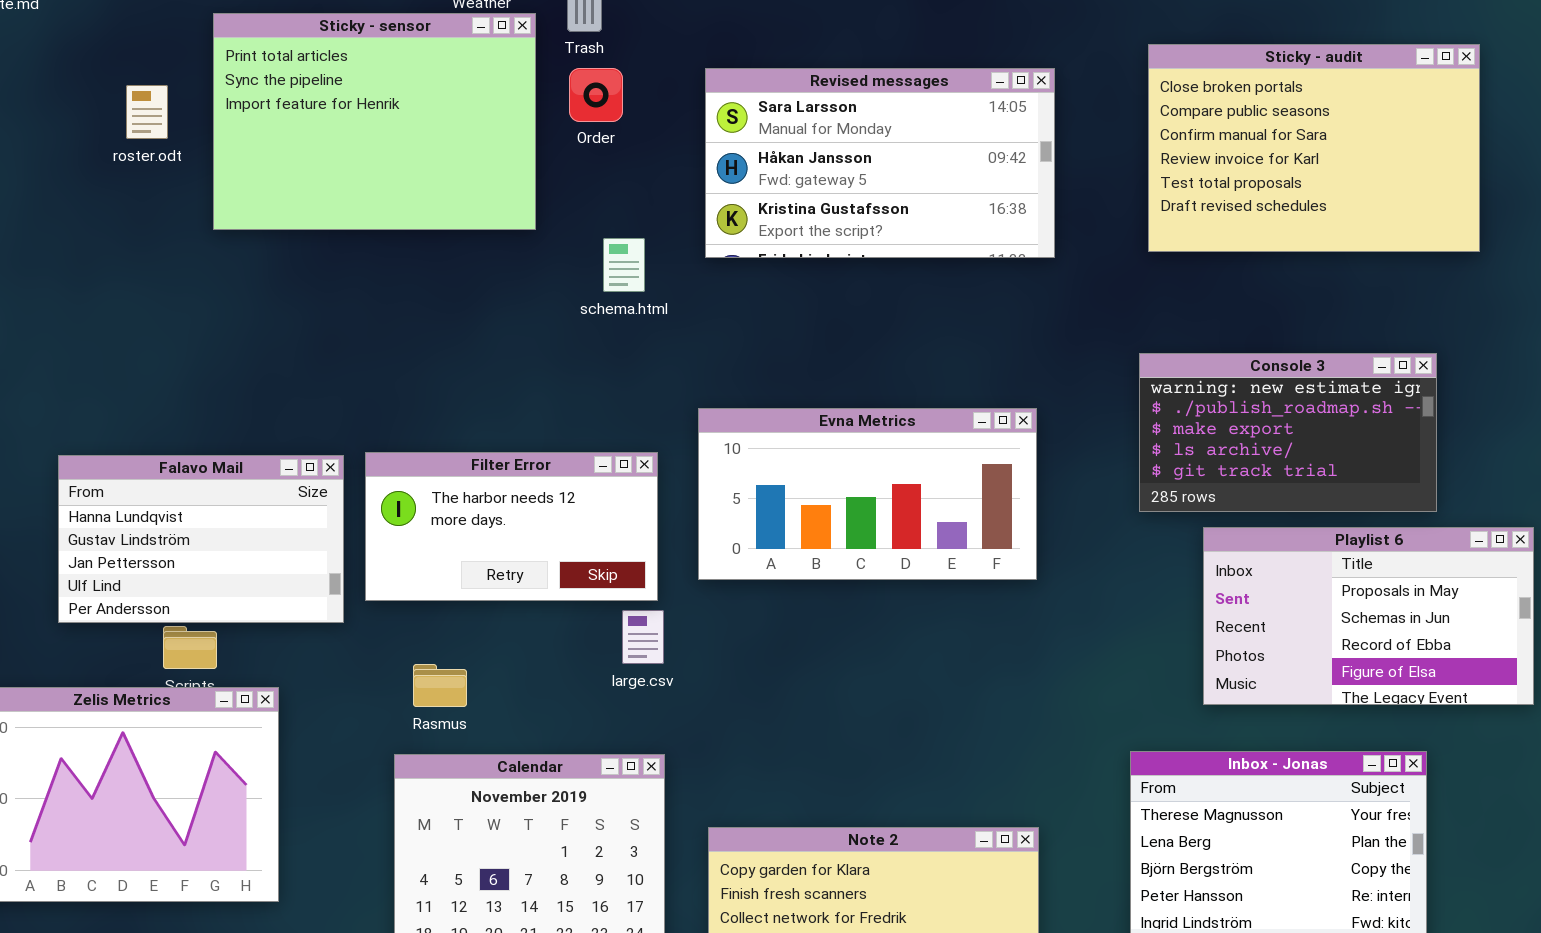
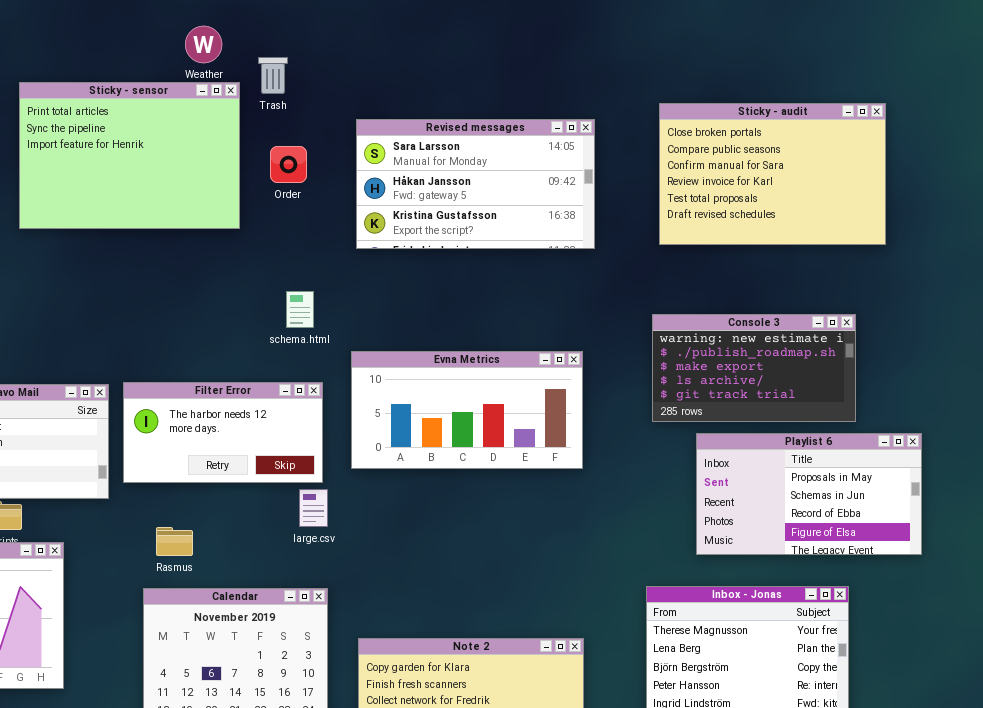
Order: [569,68,623,122] -> [270,146,307,183], moved
schema.html: [603,238,645,292] -> [286,291,314,328], moved

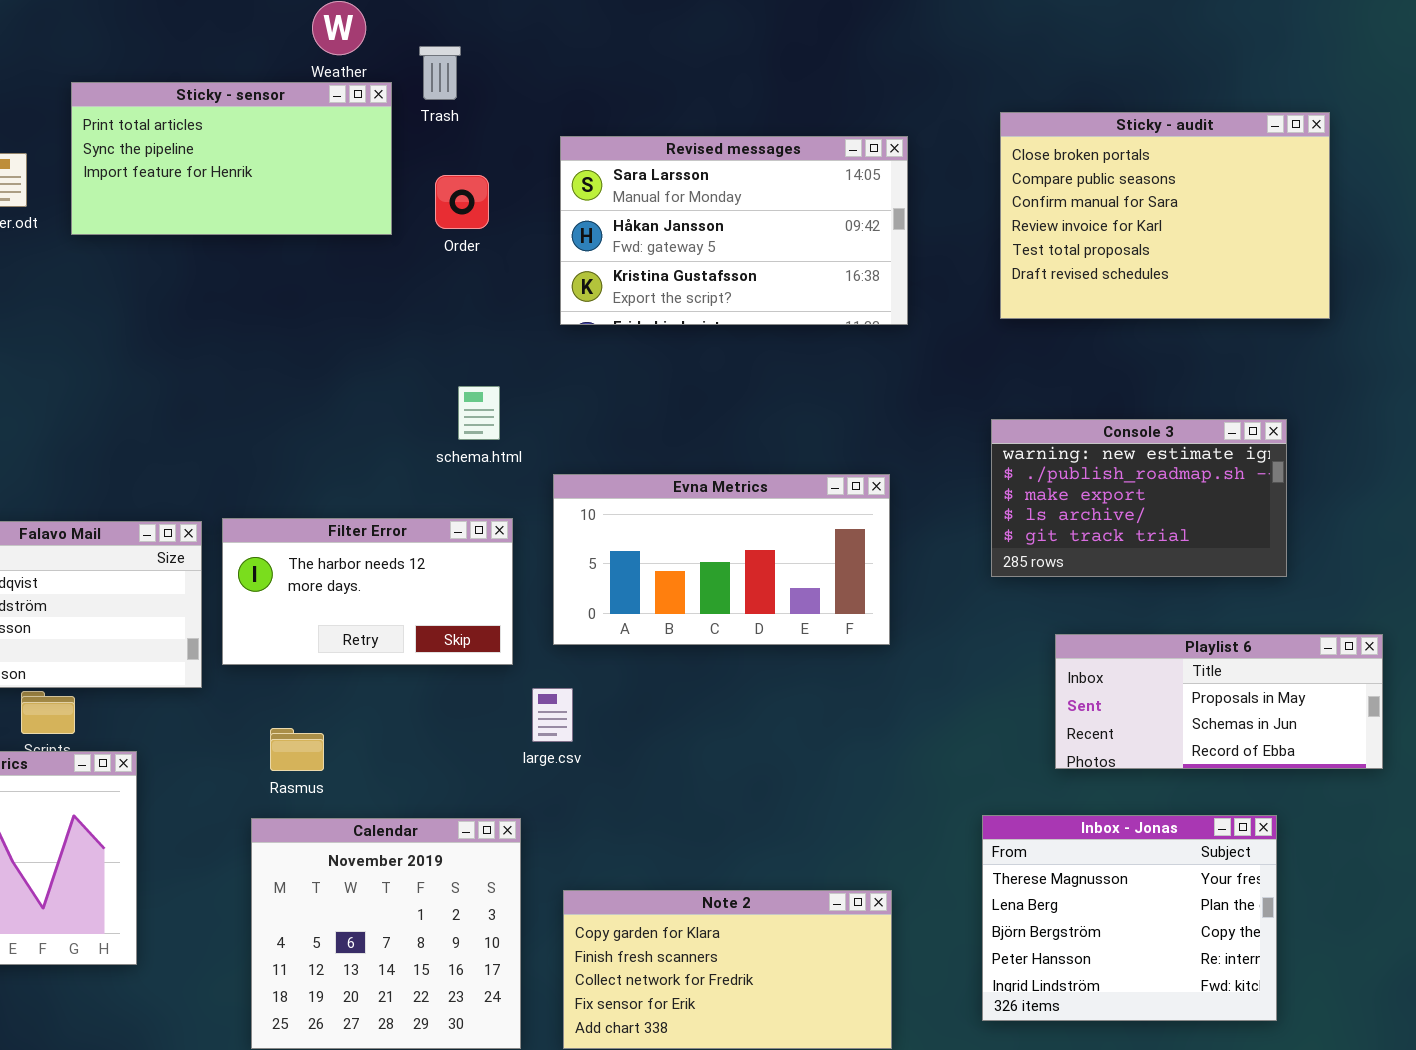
Sticky - sensor: [19,82,240,229] -> [71,82,392,235], resized
Playlist 6: [696,433,922,555] -> [1055,634,1383,769], resized
large.csv: [299,489,328,527] -> [532,688,573,742], moved

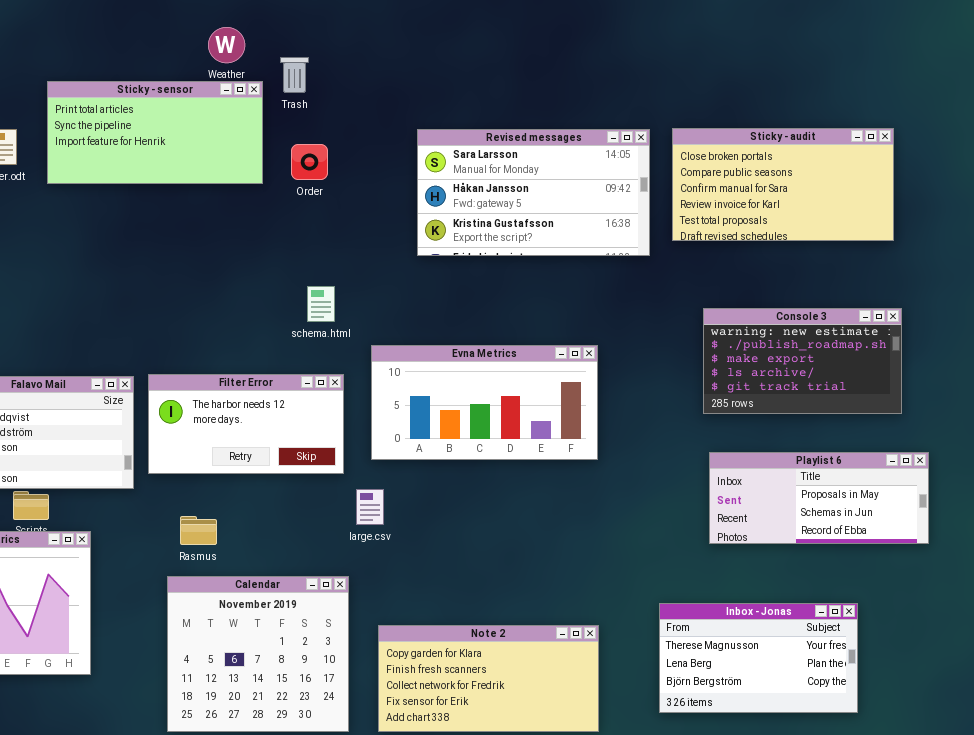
Sticky - audit: [1000,112,1330,319] -> [672,128,894,241], resized
Revised messages: [560,136,908,325] -> [417,129,650,256], moved
Console 3: [991,419,1287,577] -> [703,308,902,414], moved
Inbox - Jonas: [982,815,1277,1021] -> [659,603,858,713], resized

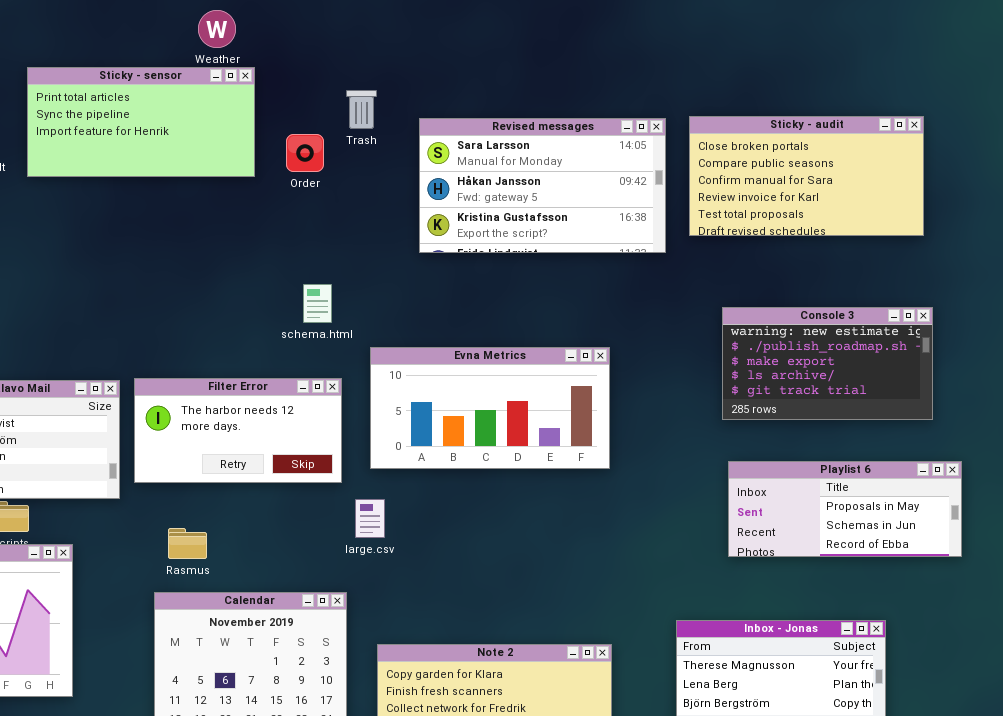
Trash: [280,57,309,93] -> [346,90,377,129], moved

